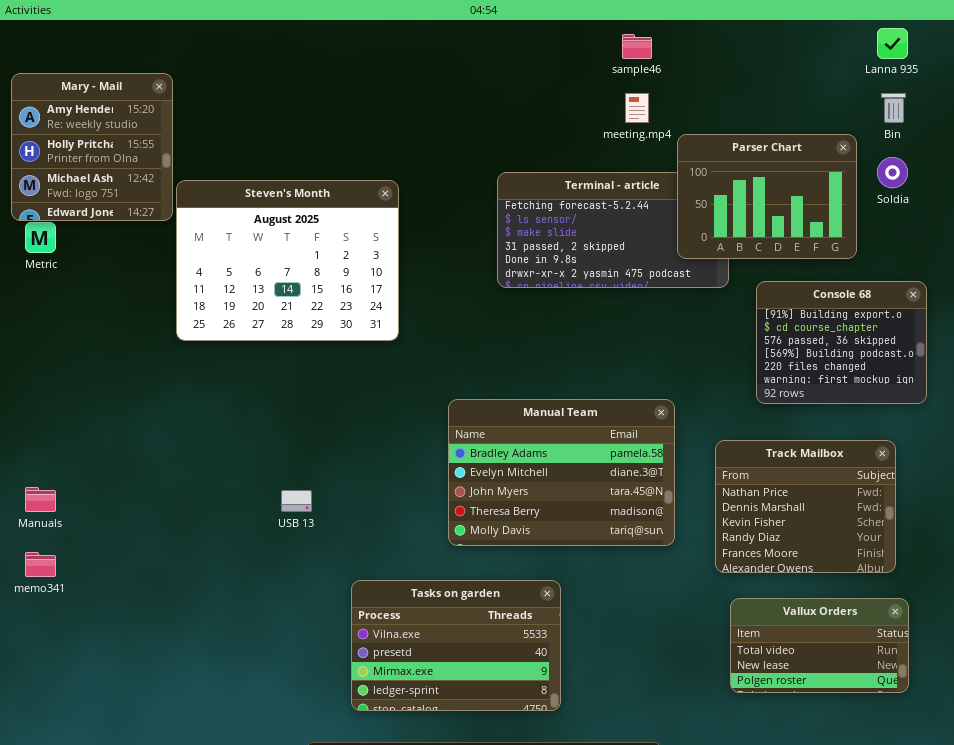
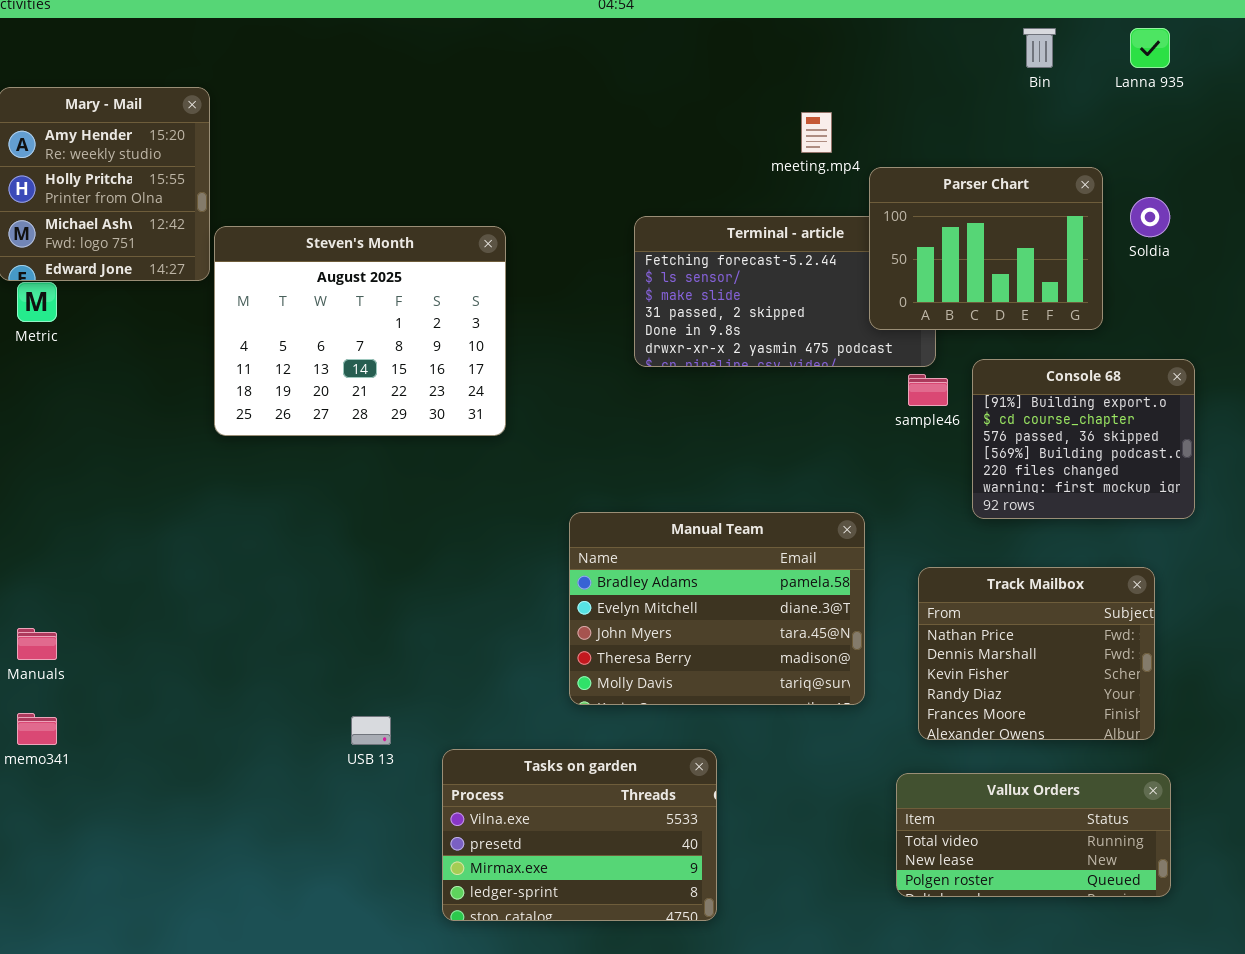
sample46: [622,34,652,59] -> [908,374,948,406], moved
Bin: [881,93,906,123] -> [1023,28,1056,68], moved
USB 13: [281,490,312,512] -> [351,716,391,745], moved
Vallux Orders: [730,598,909,693] -> [896,773,1171,897], resized

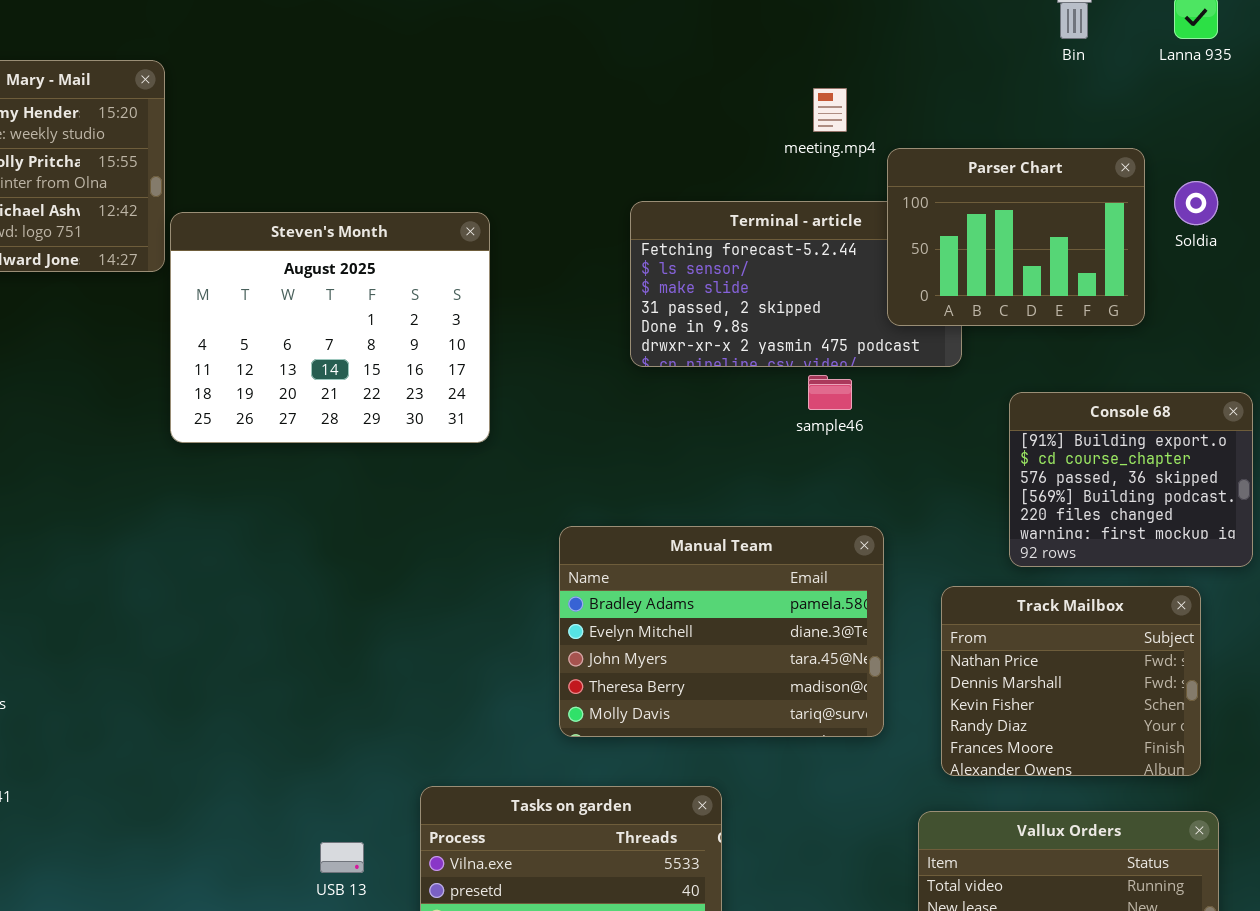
Console 68: [972,359,1195,519] -> [1009,392,1253,567], moved
sample46: [908,374,948,406] -> [808,375,852,410], moved
USB 13: [351,716,391,745] -> [320,842,364,873], moved

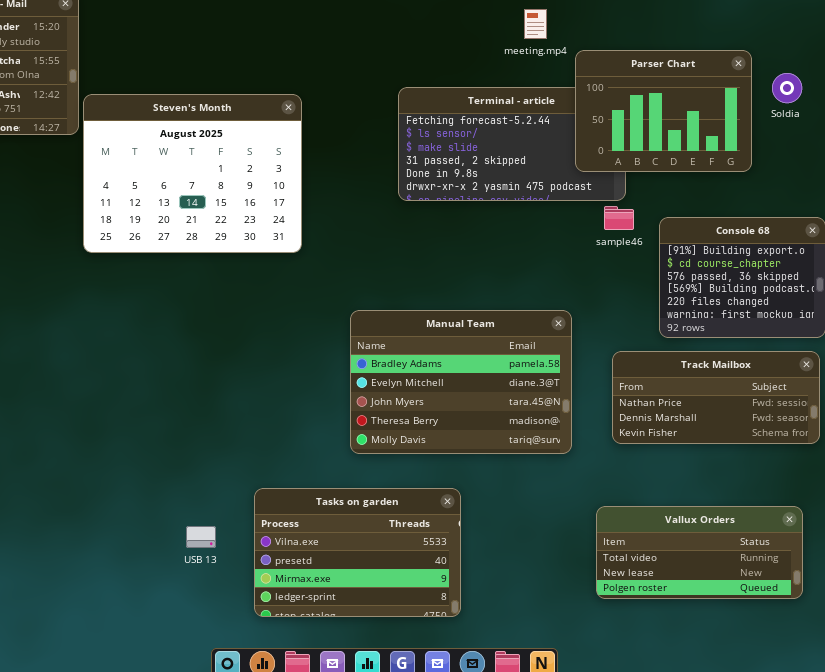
sample46: [808,375,852,410] -> [604,206,634,230], moved
Track Mailbox: [941,586,1201,776] -> [612,351,820,444], resized

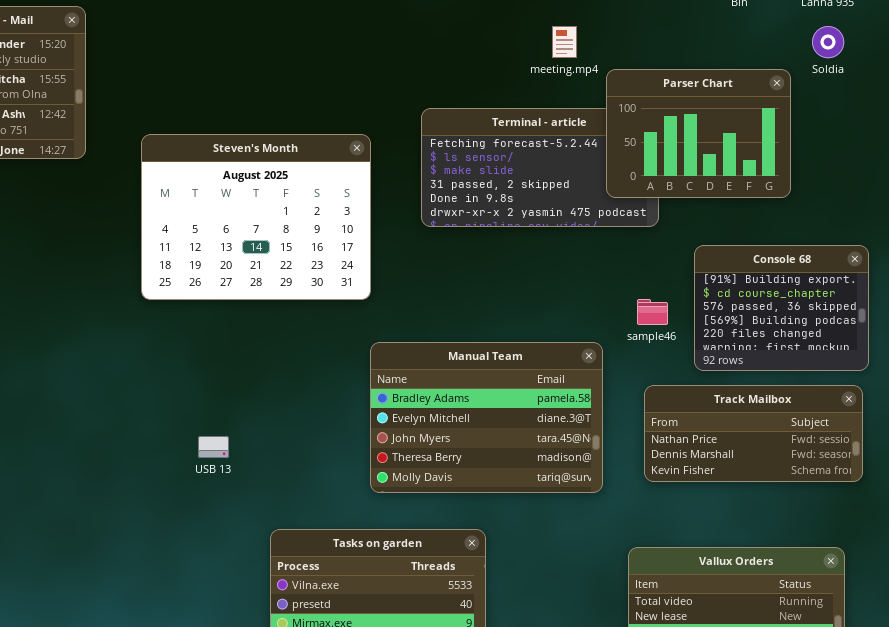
Soldia: [772,73,802,103] -> [812,26,844,58], moved
Steven's Month: [83,94,302,253] -> [141,134,371,300], moved
sample46: [604,206,634,230] -> [637,299,668,325], moved
USB 13: [186,526,216,548] -> [198,436,229,458], moved

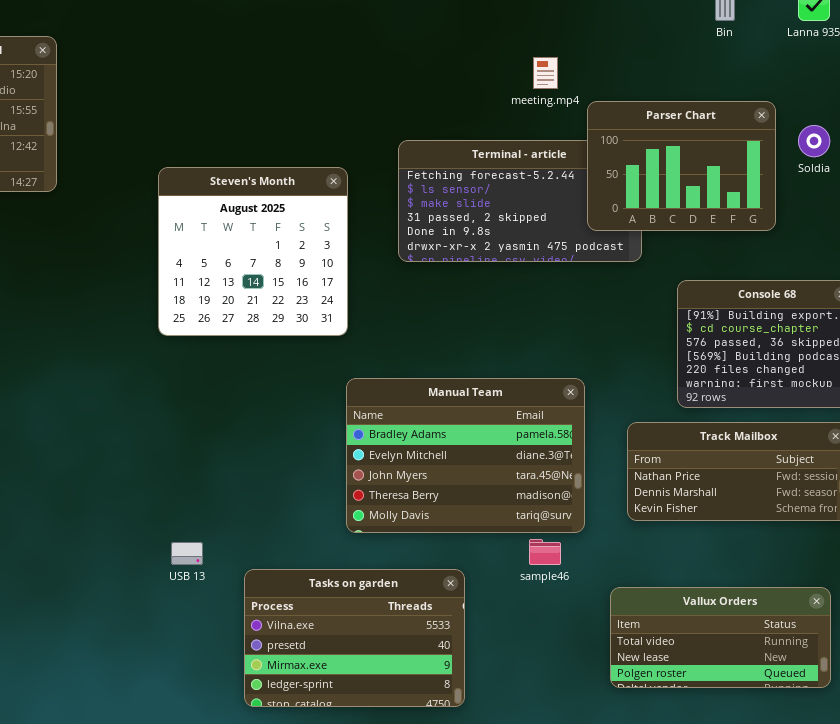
Soldia: [812,26,844,58] -> [798,125,830,157], moved
Steven's Month: [141,134,371,300] -> [158,167,348,336], resized
sample46: [637,299,668,325] -> [529,539,561,565], moved
USB 13: [198,436,229,458] -> [171,542,203,565], moved

